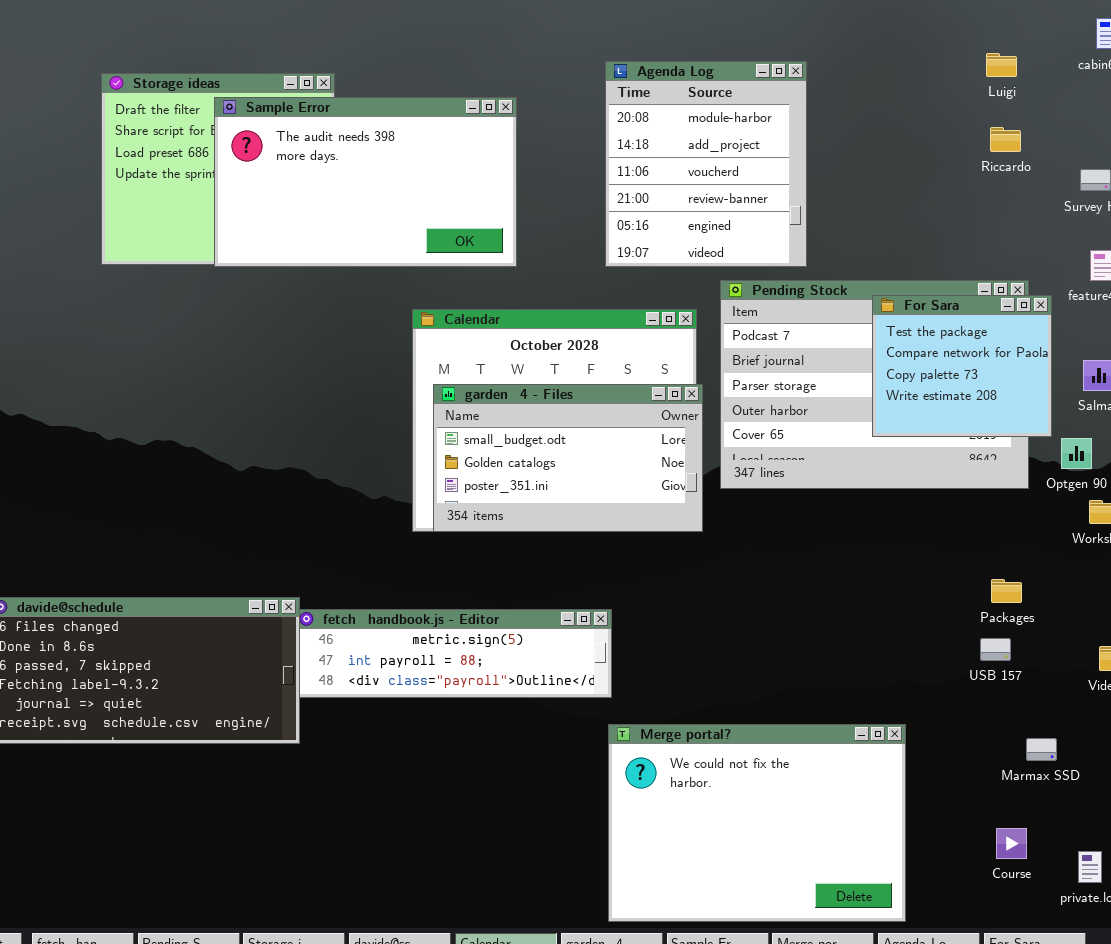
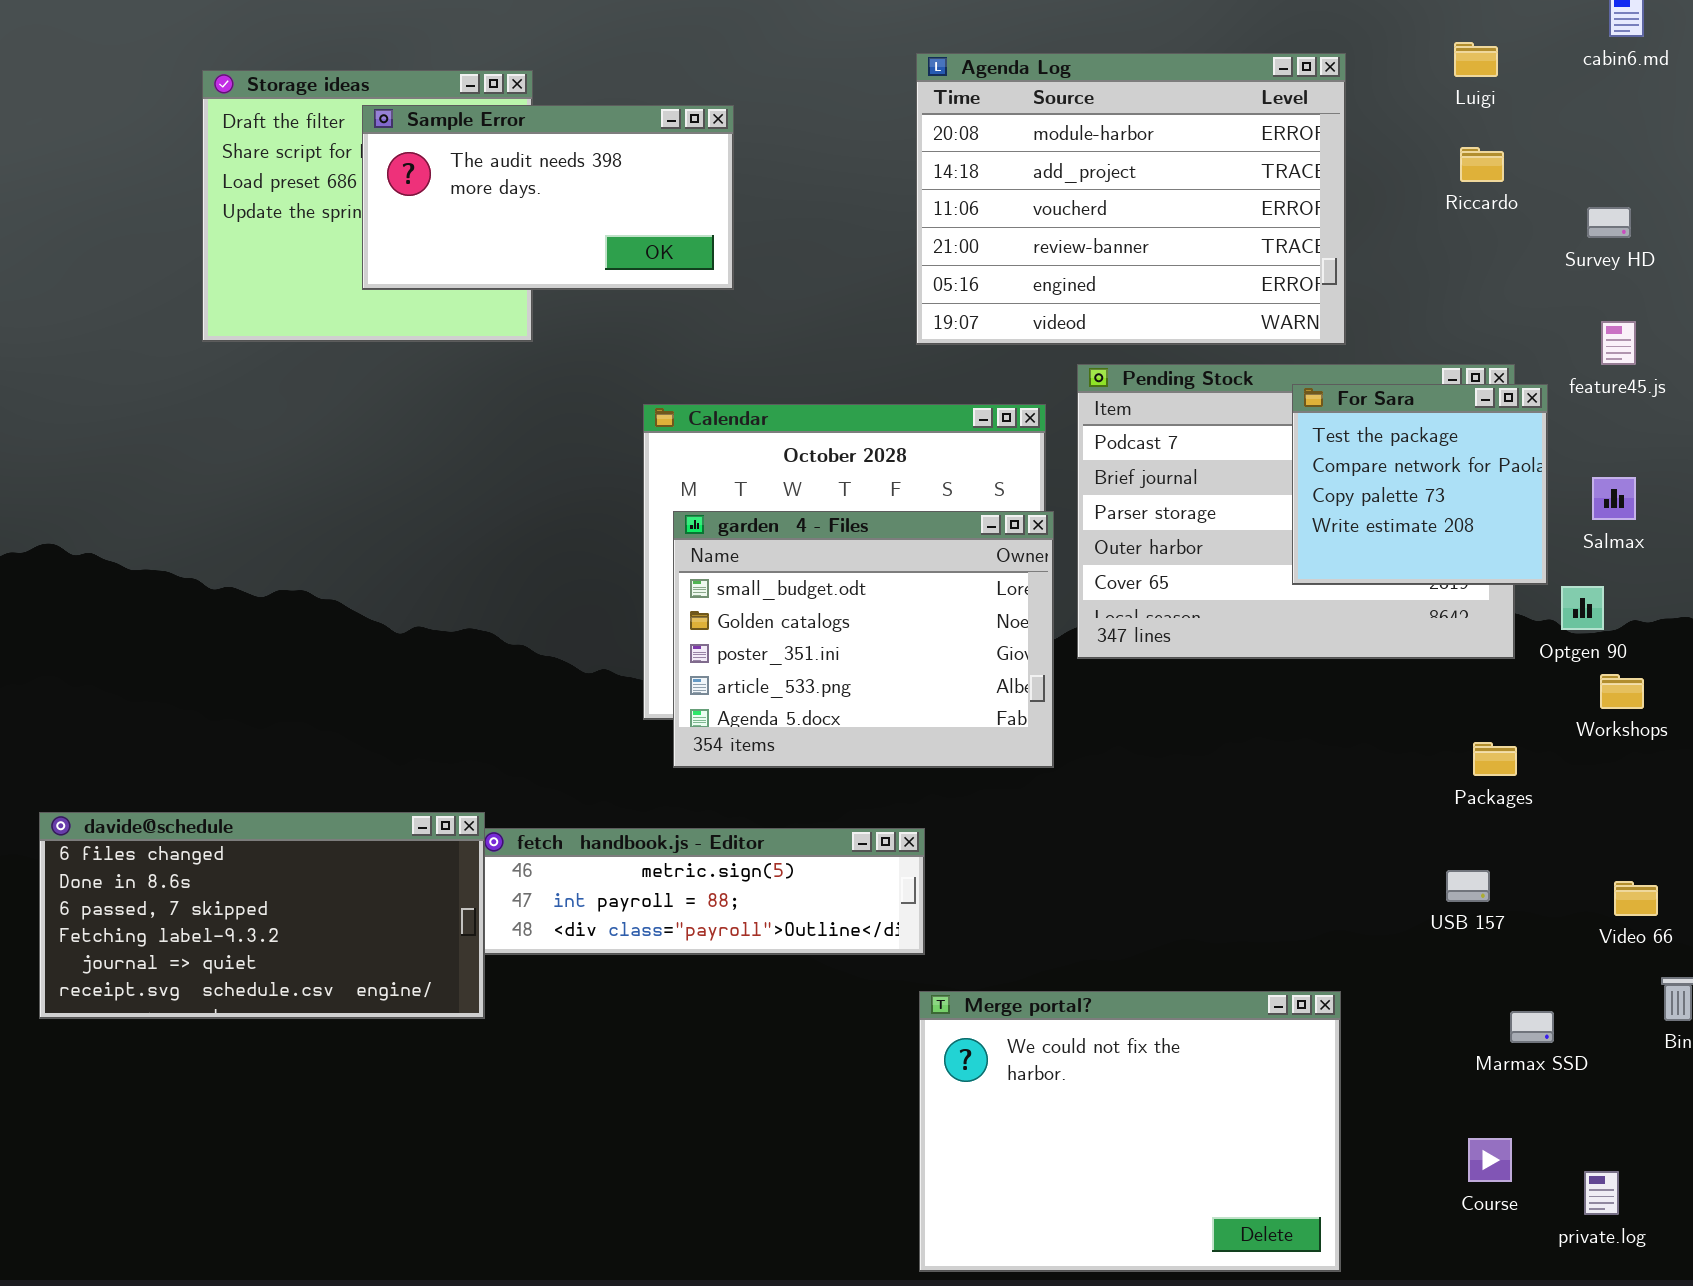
Agenda Log: [605,61,807,267] -> [916,53,1346,345], resized
Sample Error: [214,97,517,267] -> [362,105,734,290], resized
garden_4 - Files: [433,384,703,532] -> [673,511,1054,768], resized
Packages: [991,579,1022,603] -> [1473,742,1517,776], moved

